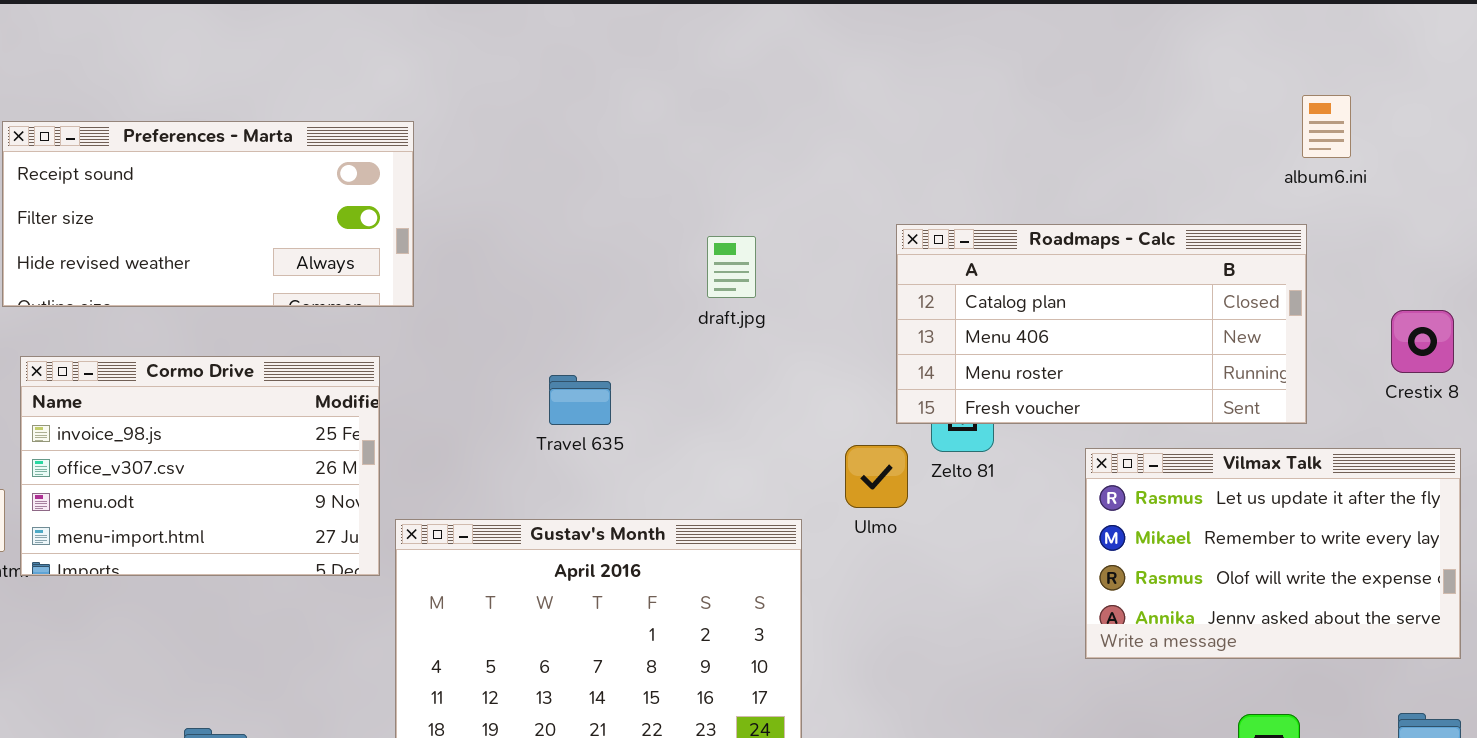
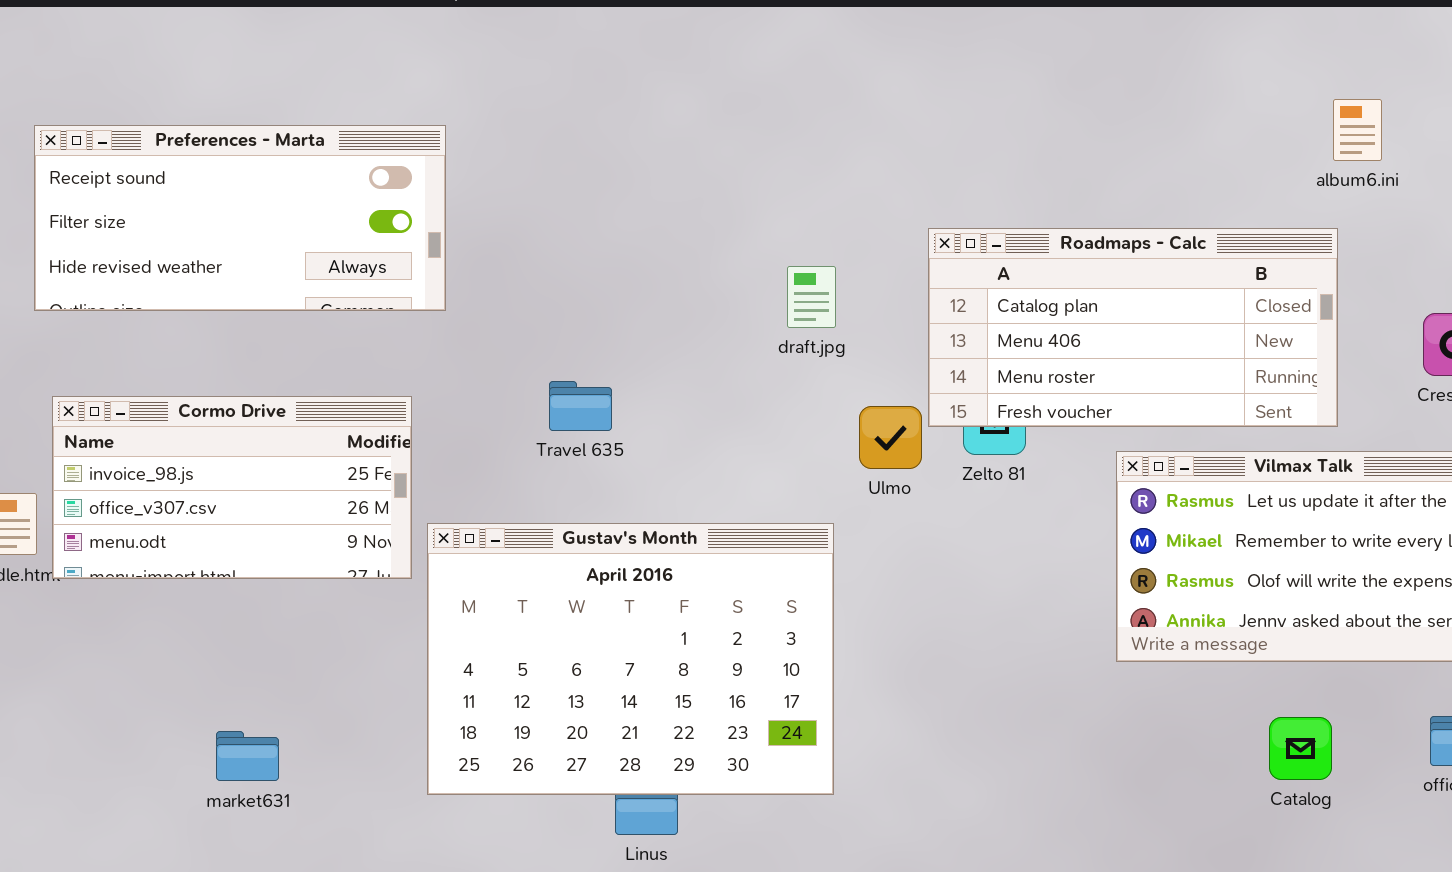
draft.jpg: [707,236,756,298] -> [787,266,836,328], moved
Cormo Drive: [20,356,380,576] -> [52,396,412,579], resized
Travel 635: [549,375,611,425] -> [549,381,612,431], moved
Ulmo: [845,445,908,508] -> [859,406,922,469], moved

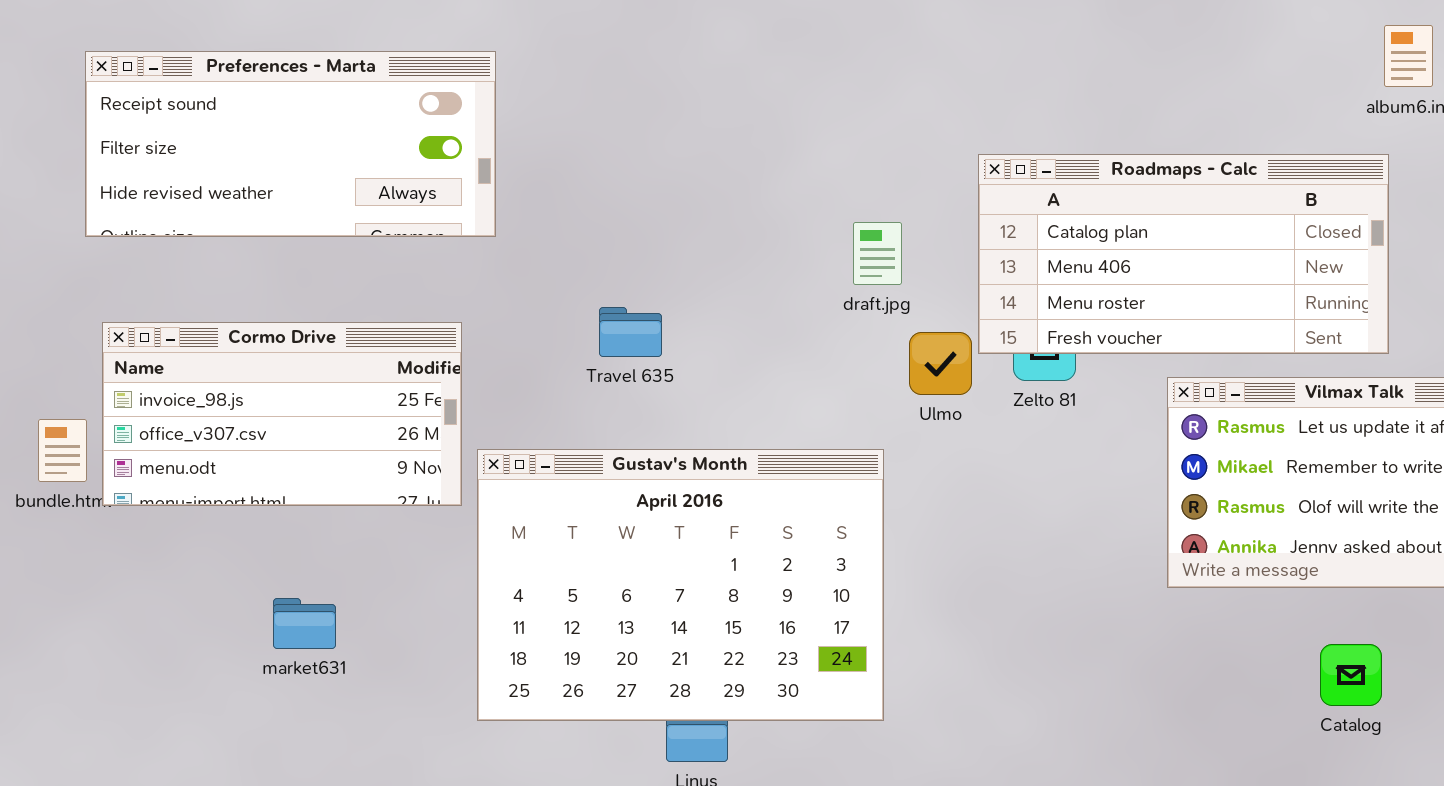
draft.jpg: [787,266,836,328] -> [853,222,902,285], moved
market631: [216,731,279,781] -> [273,598,336,649], moved

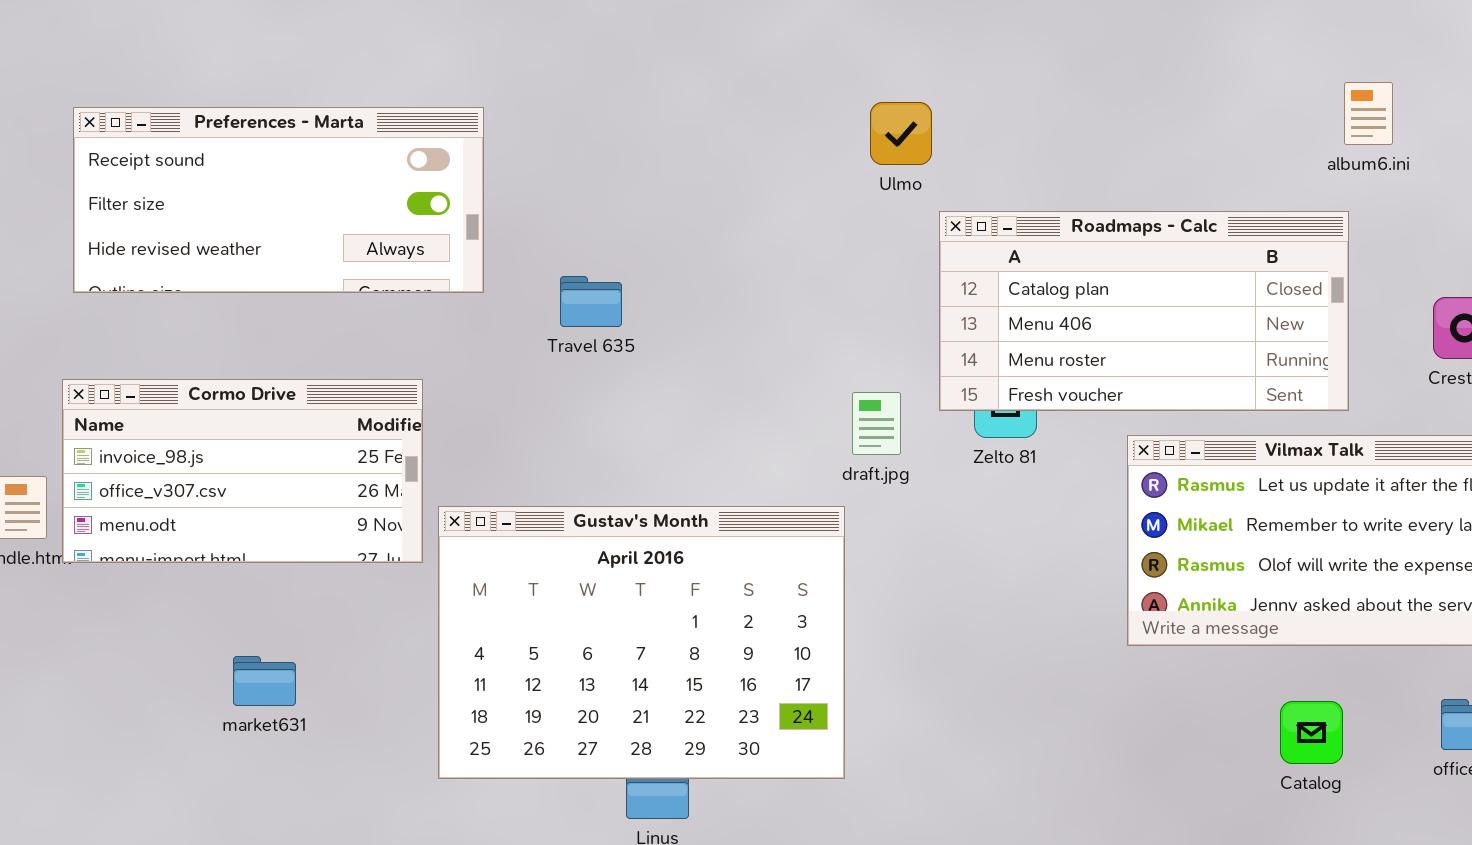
Preferences - Marta: [85,51,496,237] -> [73,107,484,293], moved
draft.jpg: [853,222,902,285] -> [852,392,901,455], moved
Travel 635: [599,307,662,357] -> [560,276,622,327], moved
Ulmo: [909,332,972,395] -> [870,102,932,165], moved

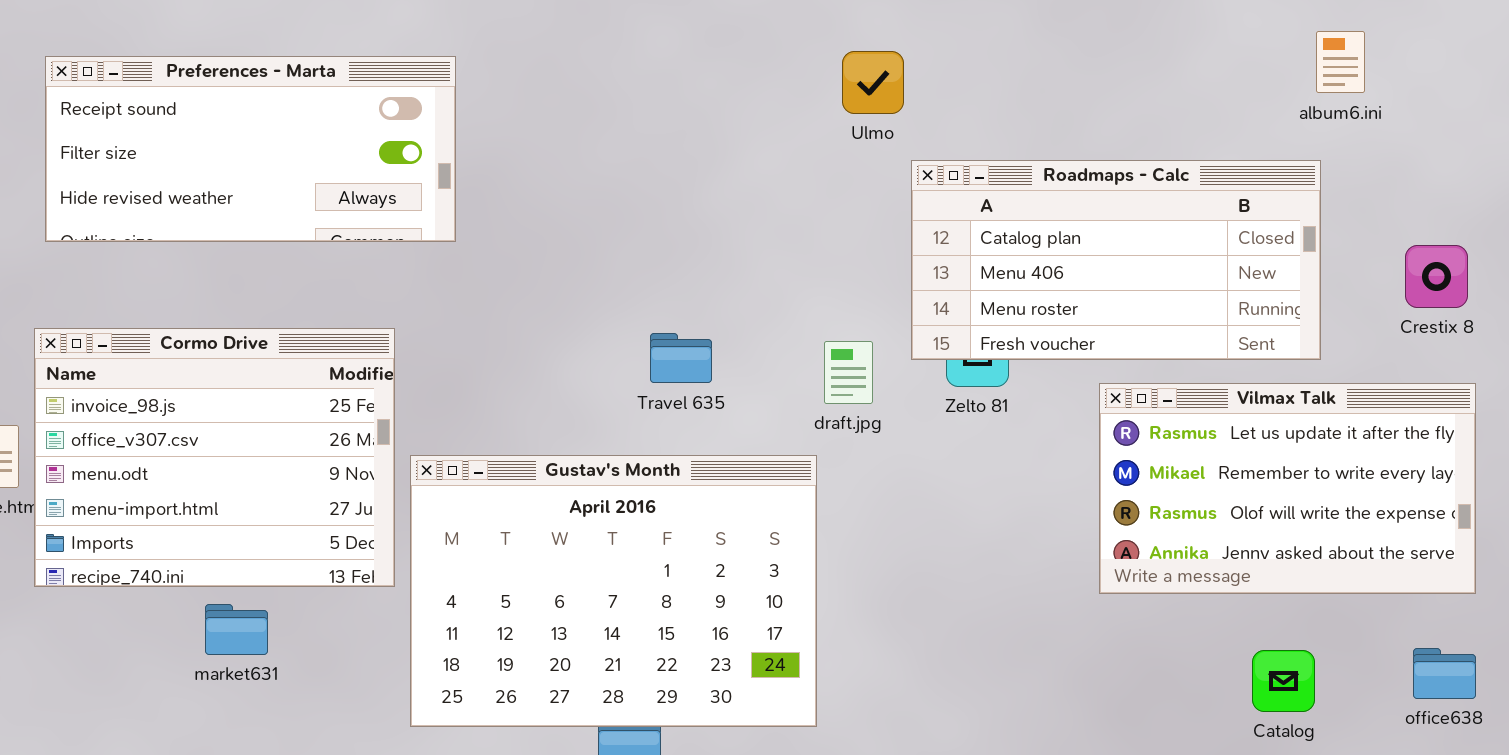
Travel 635: [560,276,622,327] -> [650,333,712,383], moved
Cormo Drive: [62,379,423,563] -> [34,328,395,587], resized

